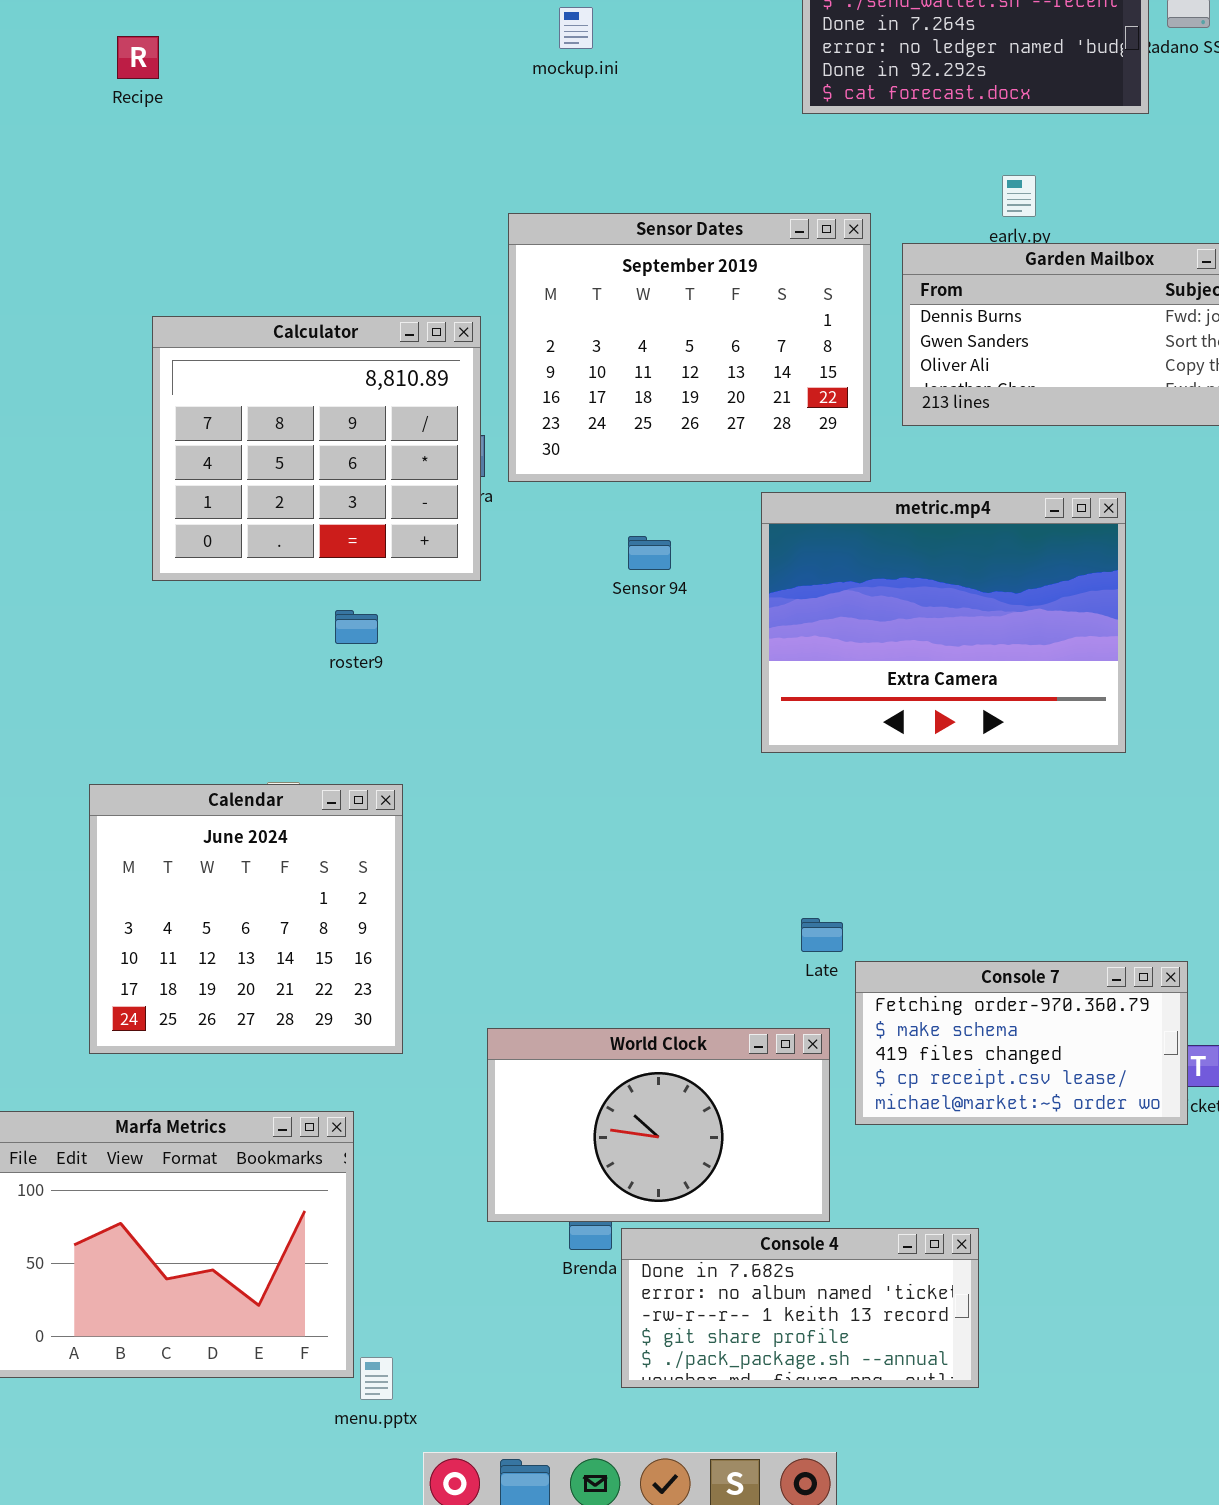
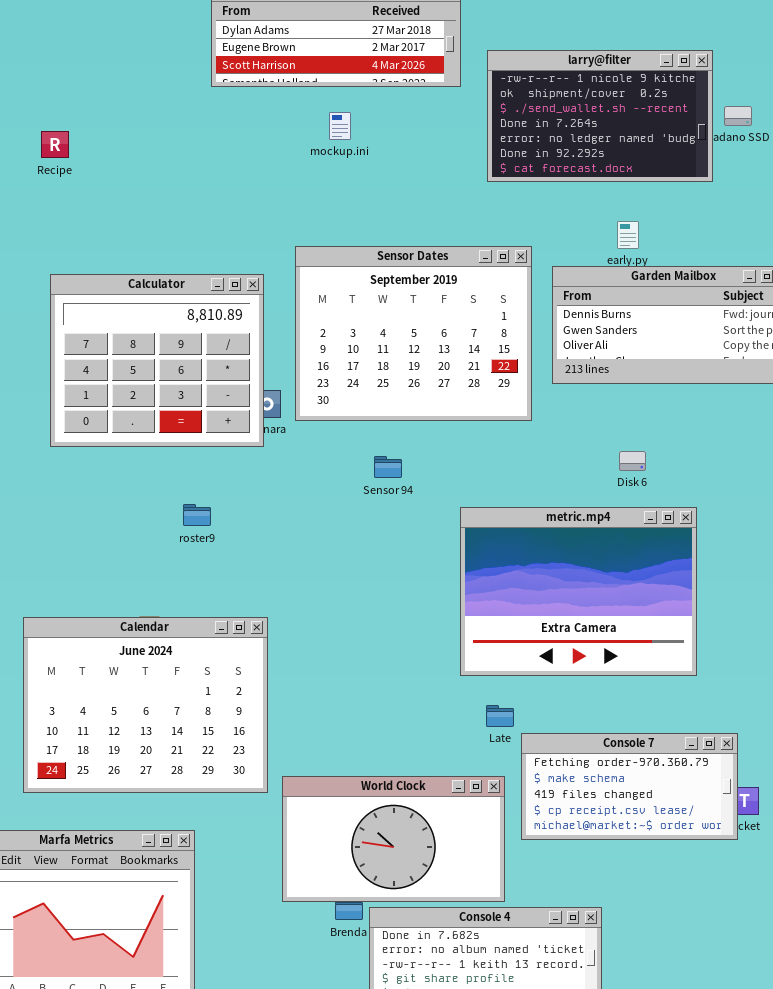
Calculator: [152,316,481,581] -> [50,274,264,447], moved
metric.mp4: [761,492,1126,753] -> [460,507,697,676], moved
Calendar: [89,784,403,1054] -> [23,617,268,793], resized

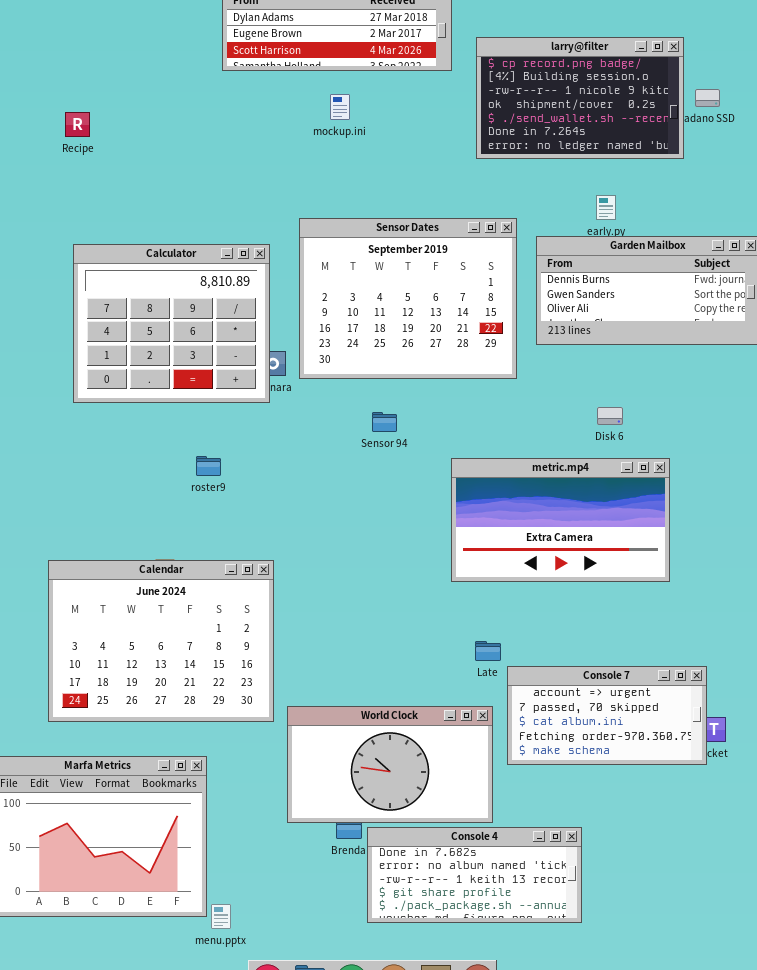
larry@filter: [487,50,713,182] -> [476,37,684,159], scrolled up 2 rows
metric.mp4: [460,507,697,676] -> [451,458,670,582], resized
Console 7: [521,733,738,840] -> [507,666,707,765], scrolled up 3 rows

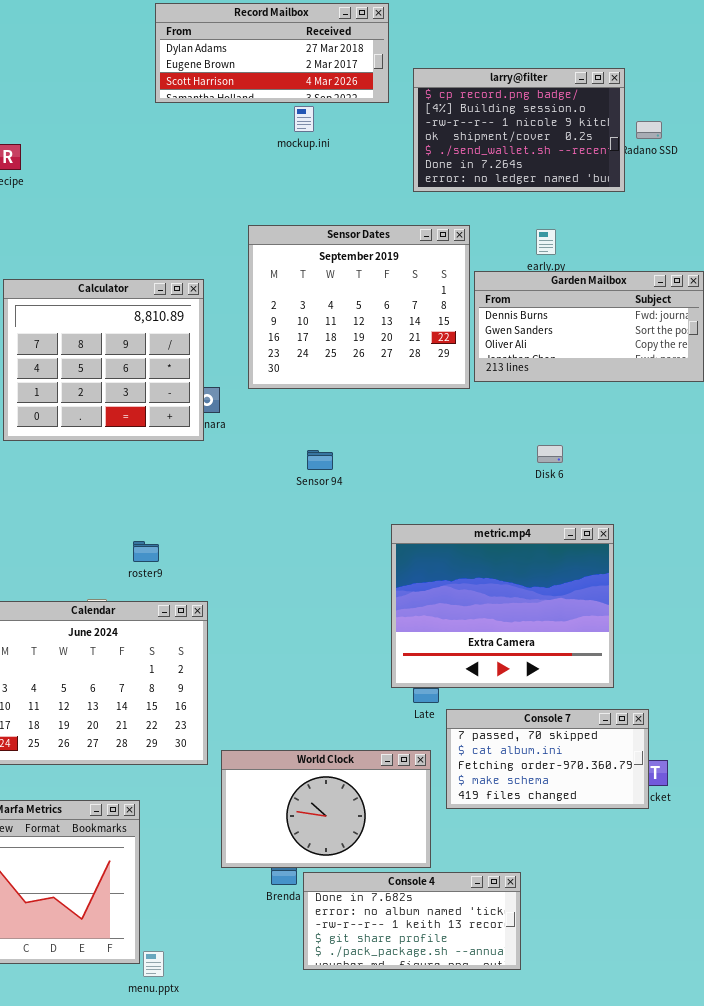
mockup.ini: [330,94,350,120] -> [294,106,314,132], moved
Sensor Dates: [299,218,517,379] -> [248,225,470,389], moved
roster9: [196,456,221,476] -> [133,541,159,562], moved
metric.mp4: [451,458,670,582] -> [391,524,614,688], moved, resized
Console 7: [507,666,707,765] -> [446,709,649,809], scrolled down 1 row

